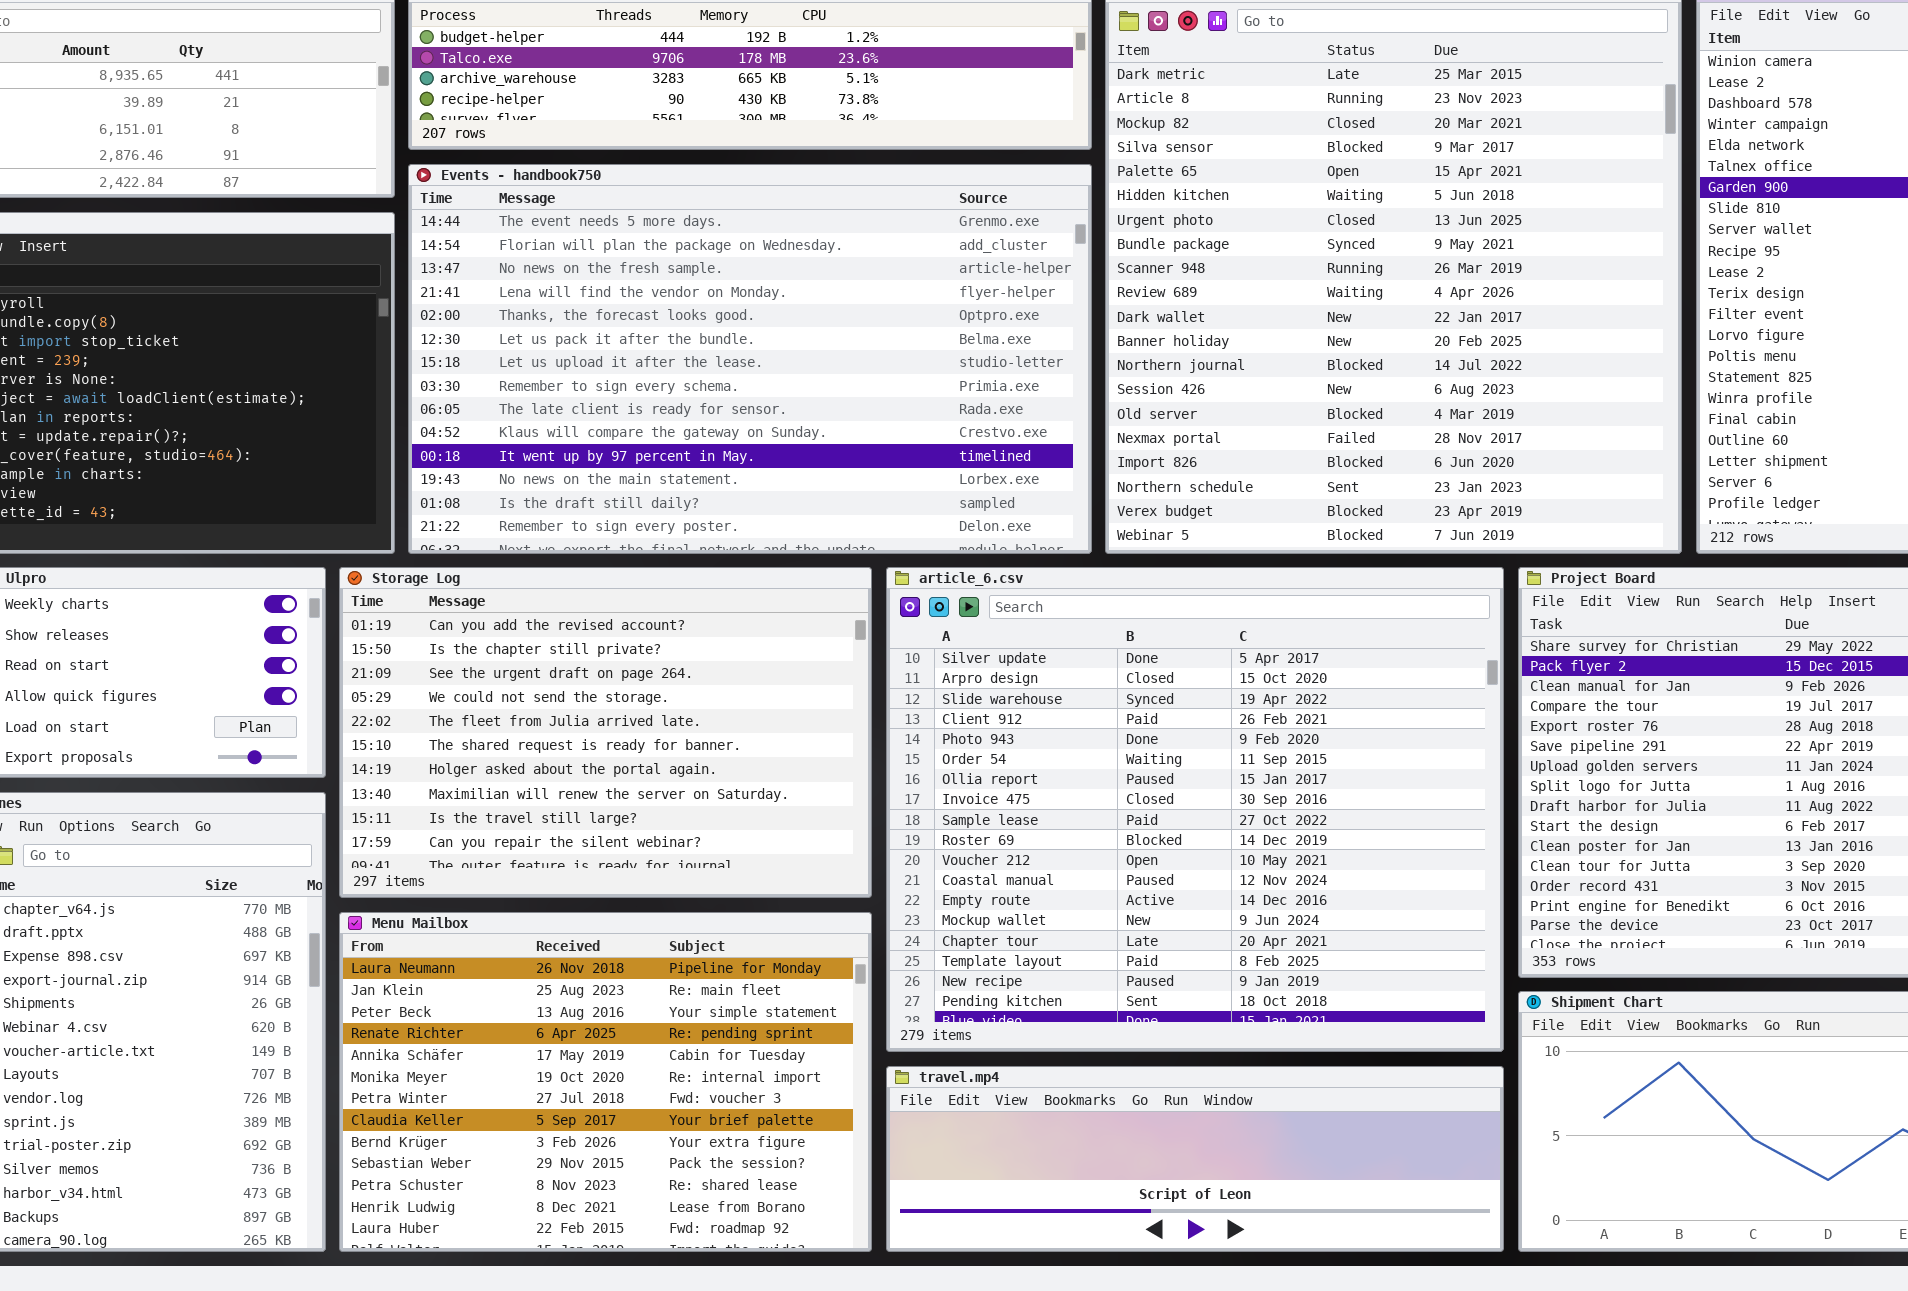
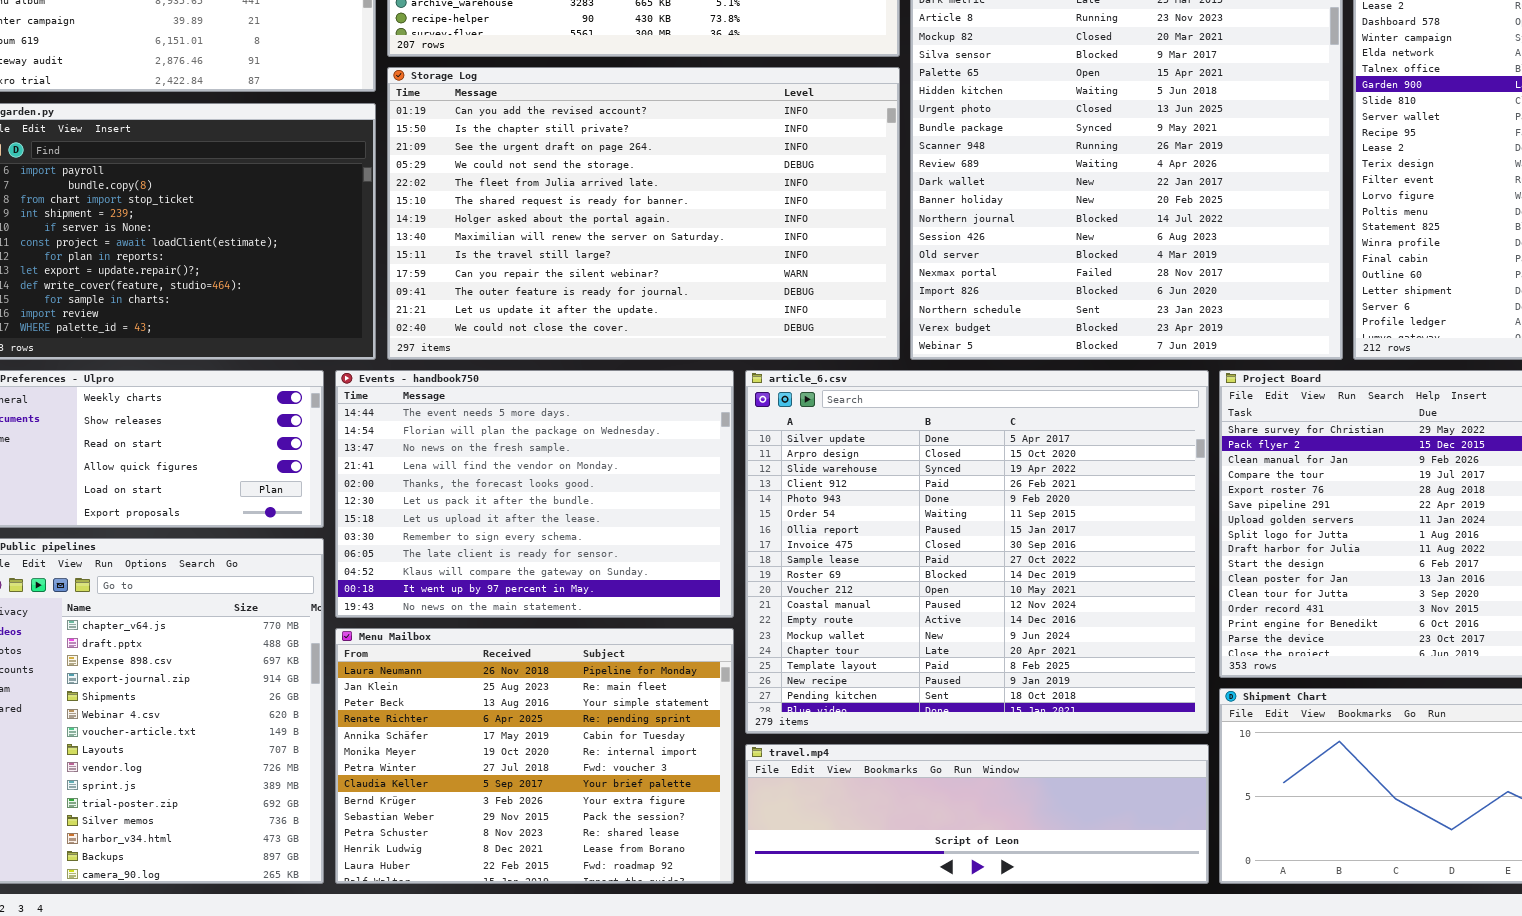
Events - handbook750: [408,164,1092,554] -> [335,370,734,618], moved, resized
Storage Log: [339,567,872,898] -> [387,67,900,360], moved, resized

